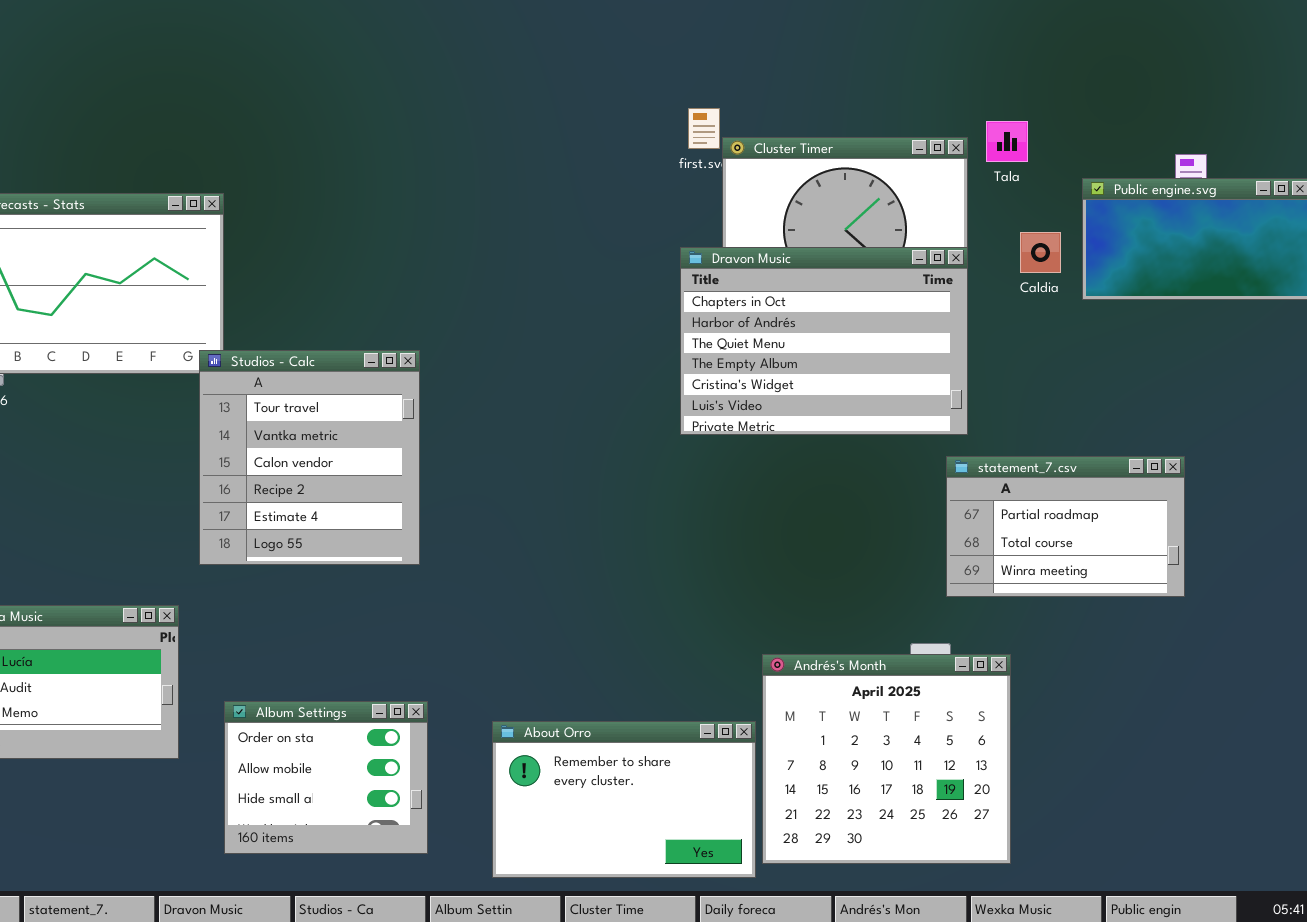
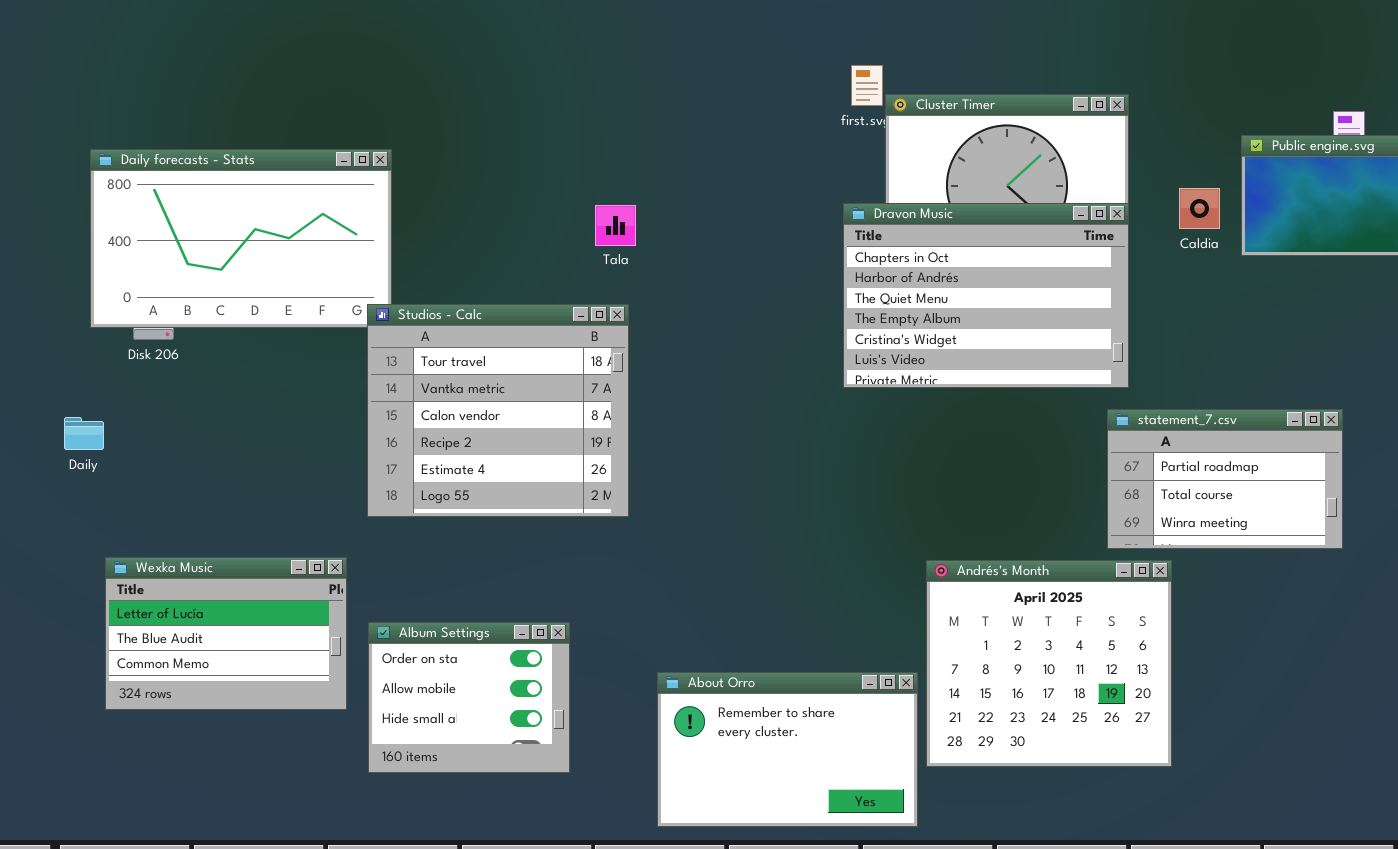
Tala: [986,121,1028,162] -> [595,205,636,246], moved
Studios - Calc: [199,350,420,565] -> [367,304,629,517], resized
Andrés's Month: [762,654,1011,864] -> [926,560,1172,767], moved
Album Settings: [224,701,428,854] -> [368,622,570,773], moved

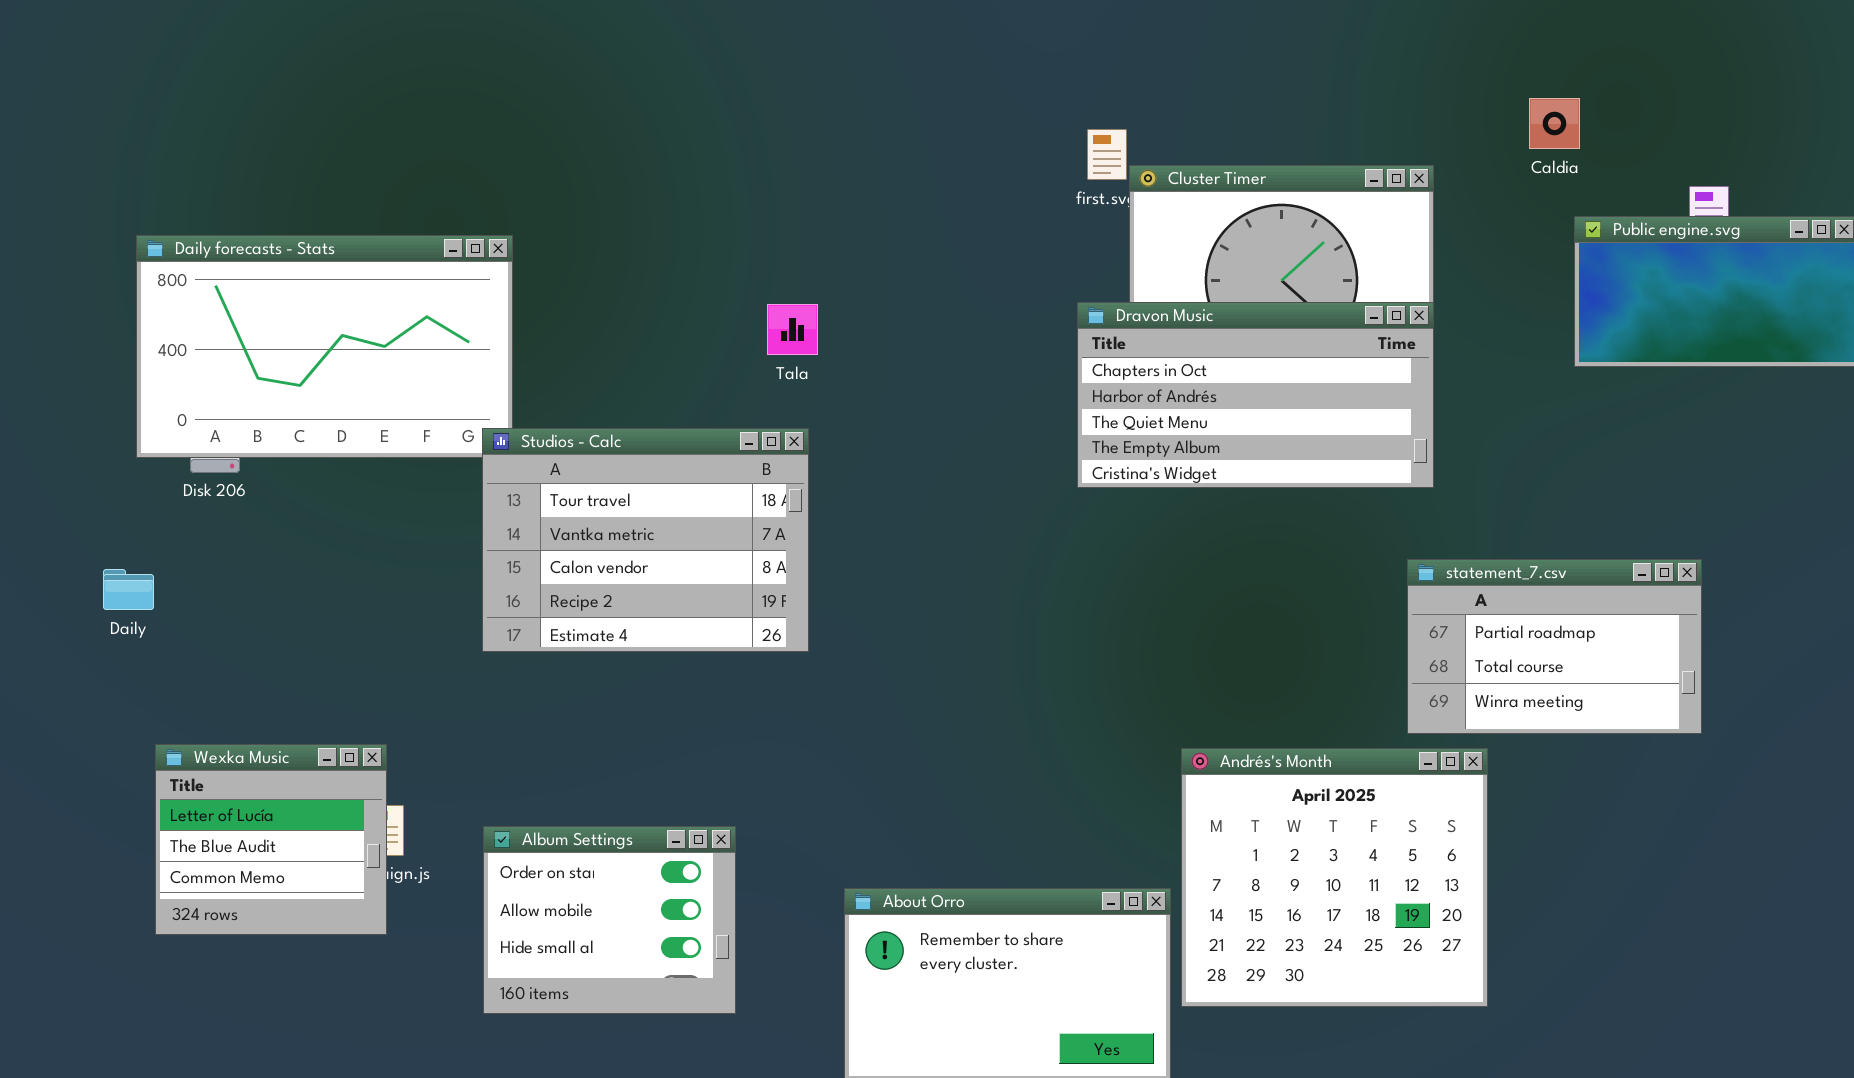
Caldia: [1179,188,1220,229] -> [1529,98,1580,149], moved
Dravon Music: [843,203,1129,388] -> [1077,302,1434,488], resized
Studios - Calc: [367,304,629,517] -> [482,428,809,652], resized
Wexka Music: [105,557,347,710] -> [155,744,387,935], resized

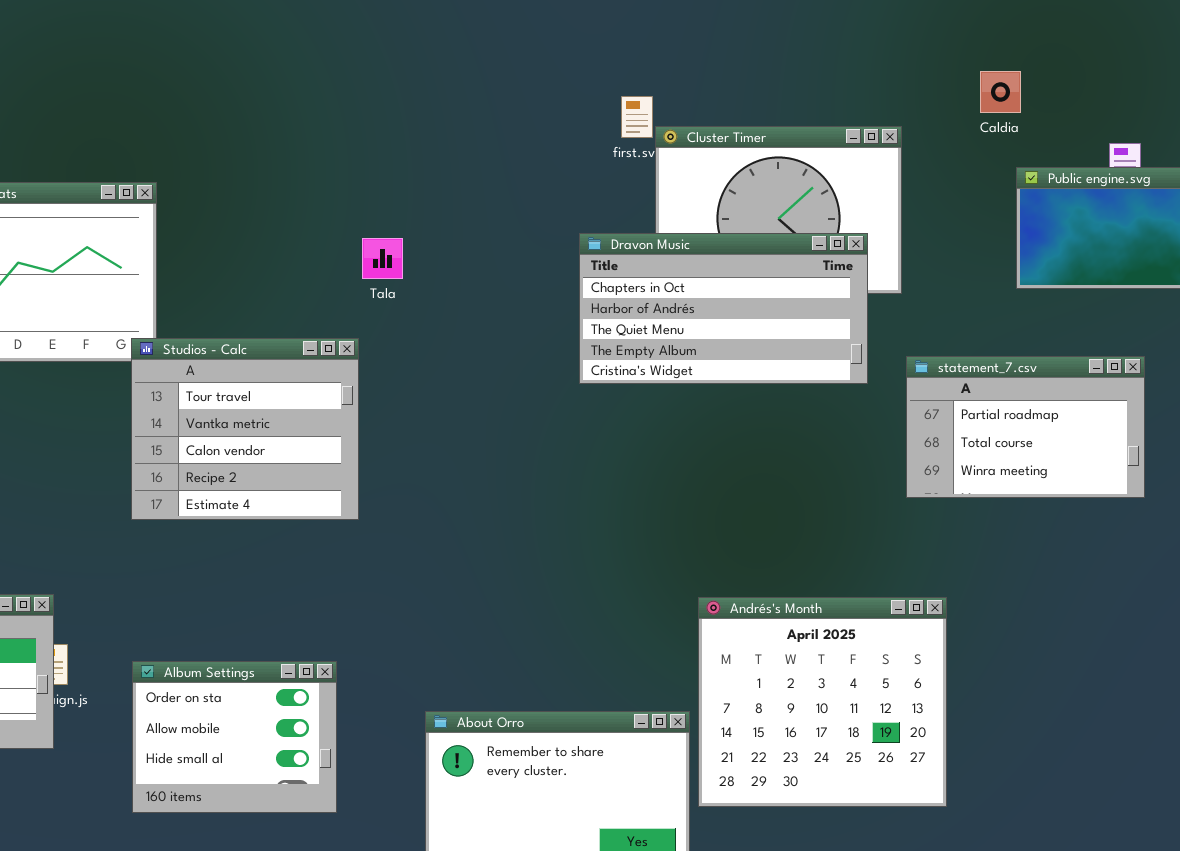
Dravon Music: [1077,302,1434,488] -> [579,233,868,384], moved
Studios - Calc: [482,428,809,652] -> [131,338,359,520], resized
statement_7.csv: [1407,559,1702,734] -> [906,356,1145,498], moved

